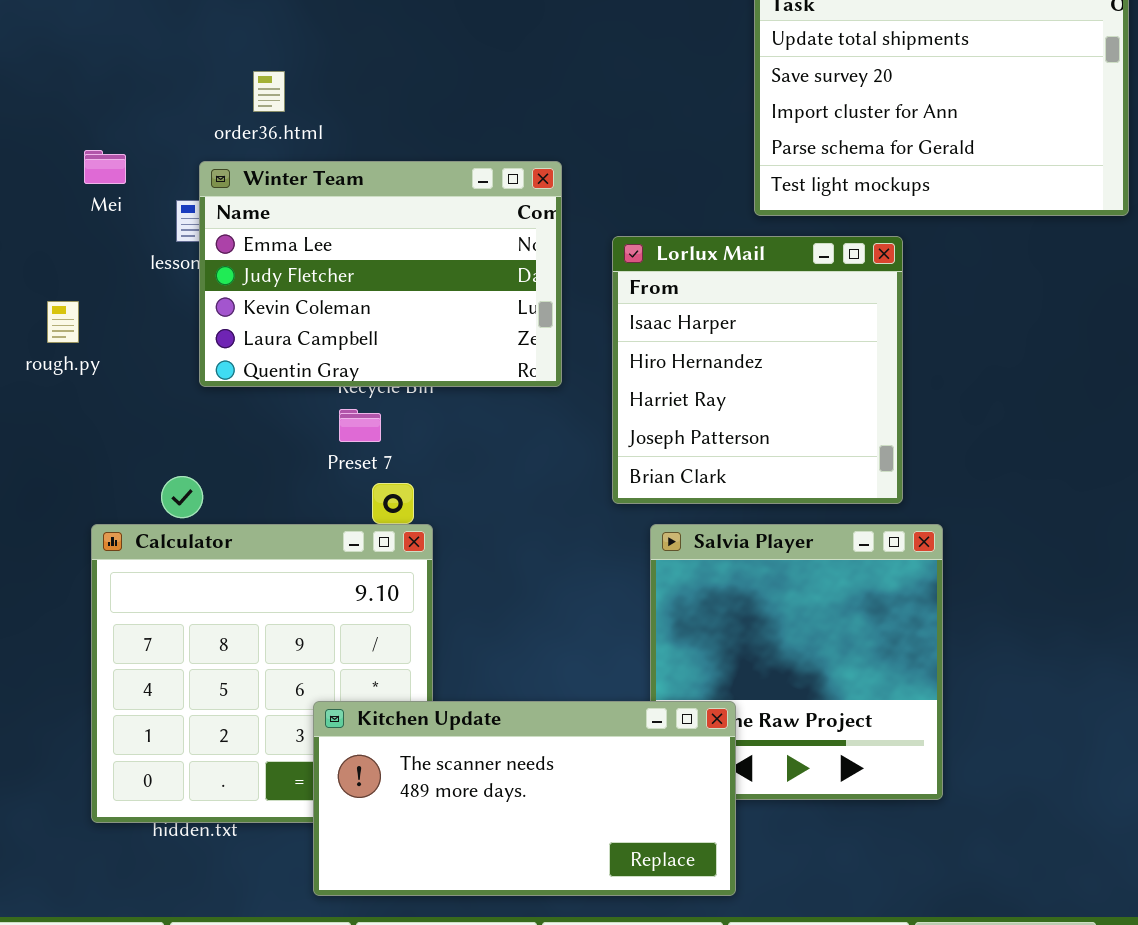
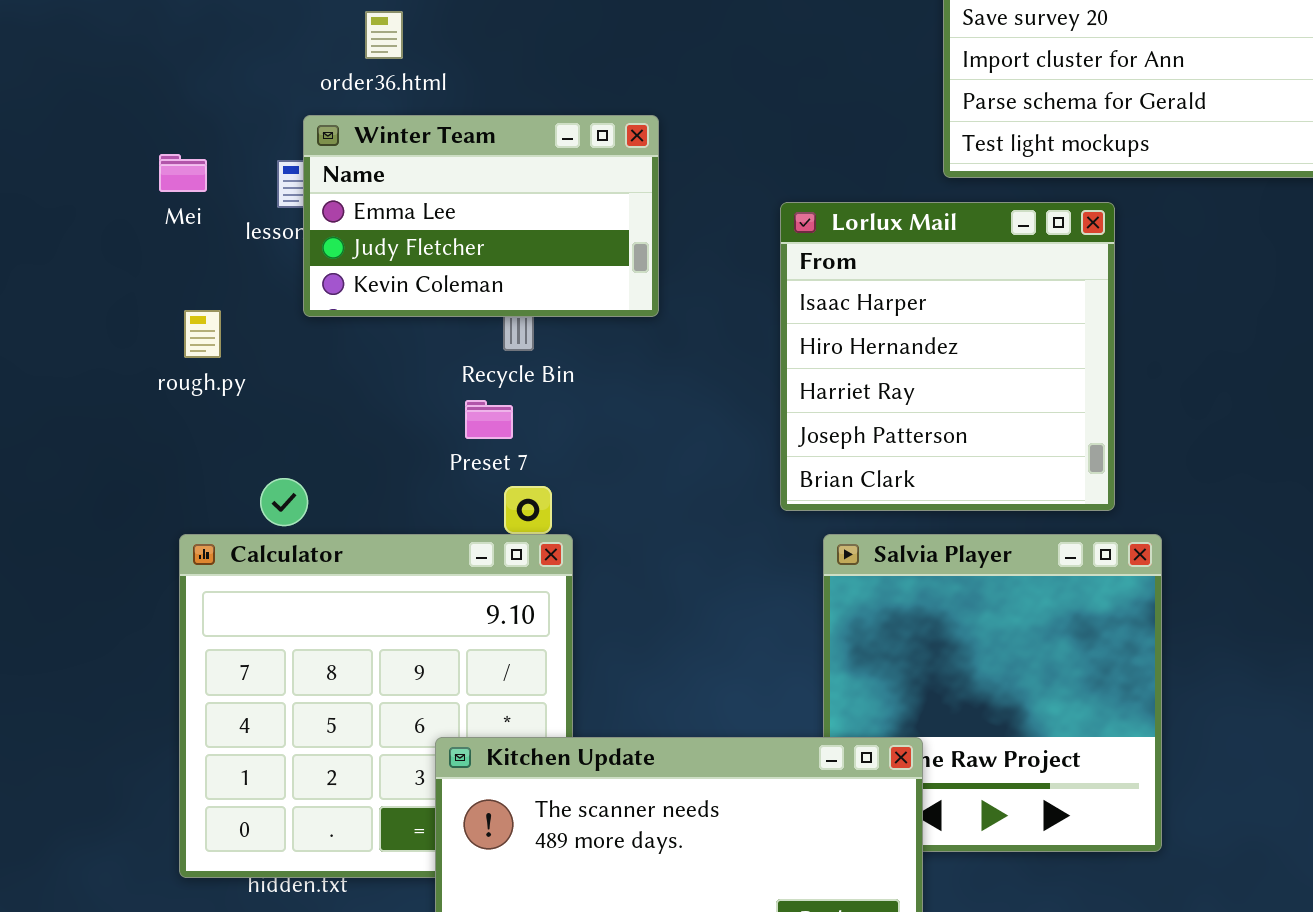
Mei: [84,150,126,184] -> [159,154,207,192], moved
Winter Team: [199,161,562,387] -> [303,115,659,317], resized
rough.py: [47,301,79,343] -> [184,310,221,358], moved

